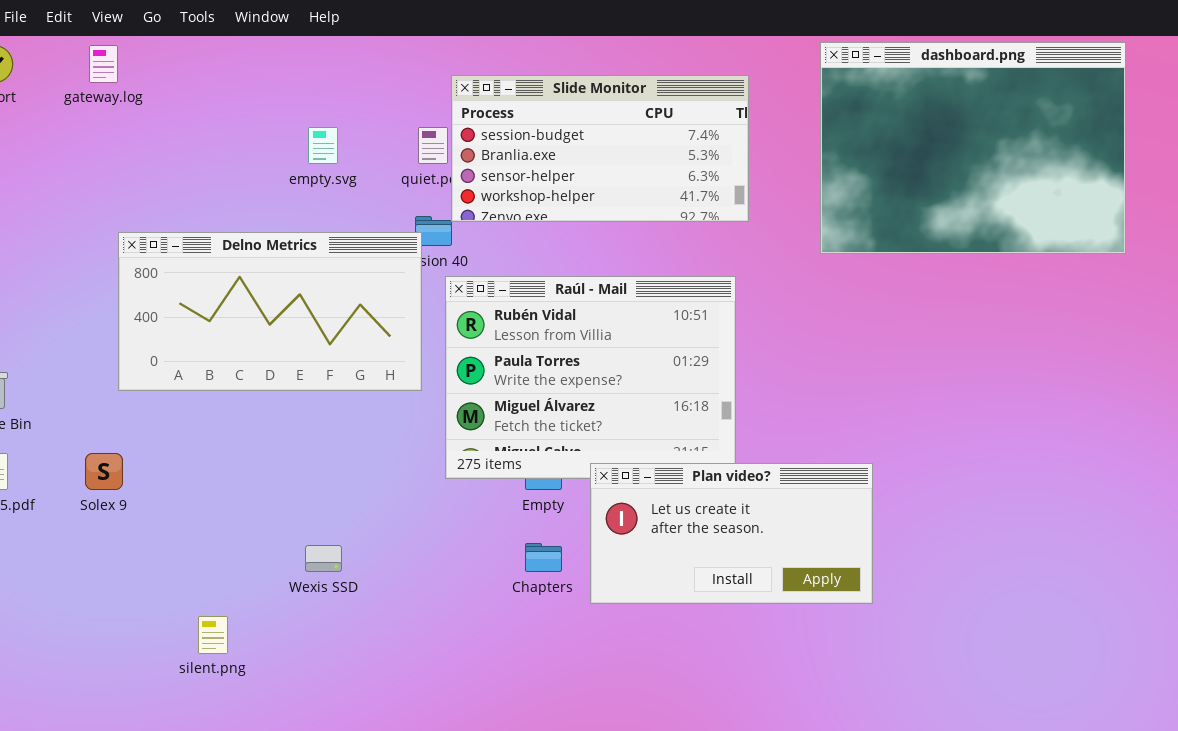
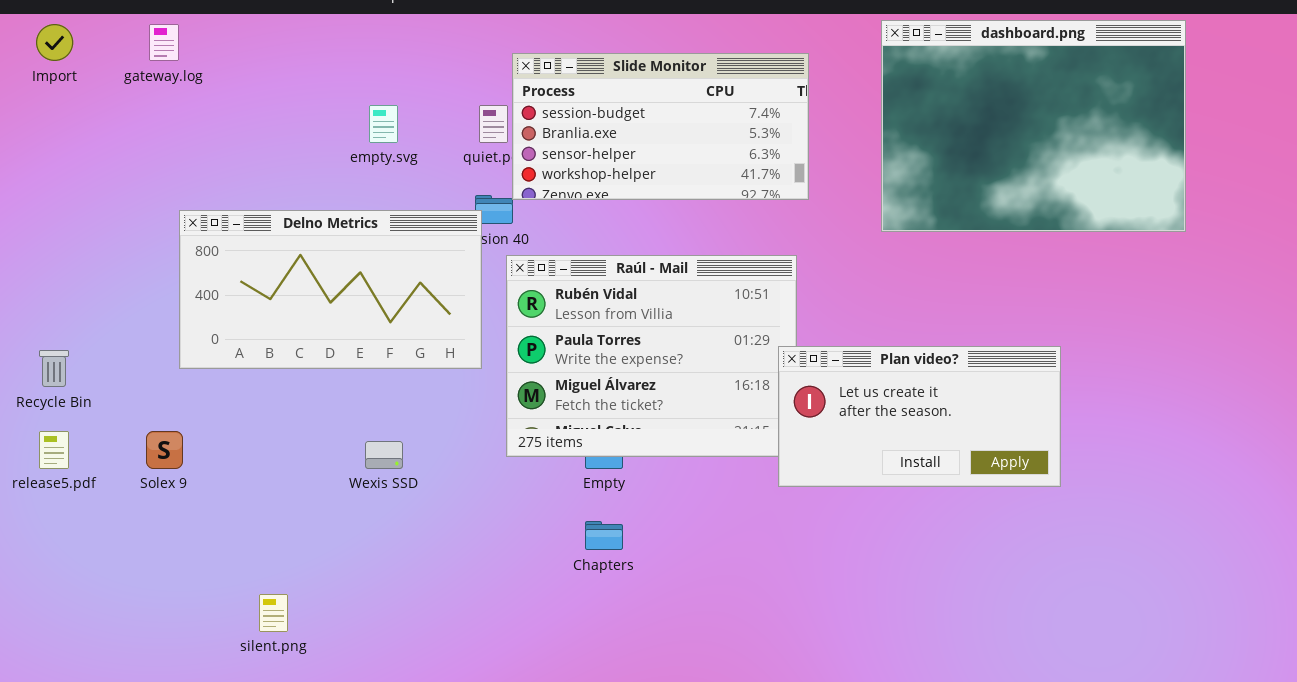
Plan video?: [590,463,873,604] -> [778,346,1061,487], moved
Wexis SSD: [305,545,342,572] -> [365,441,403,469], moved

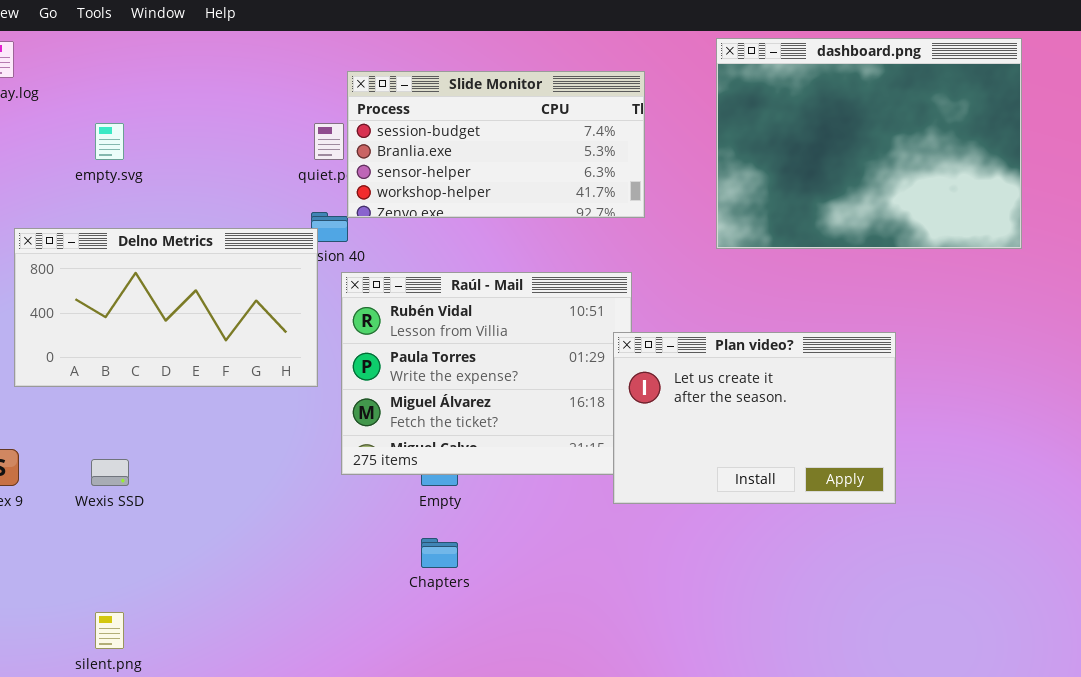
empty.svg: [369,105,398,143] -> [95,123,124,160], moved
Plan video?: [778,346,1061,487] -> [613,332,896,504], resized
Wexis SSD: [365,441,403,469] -> [91,459,129,486], moved

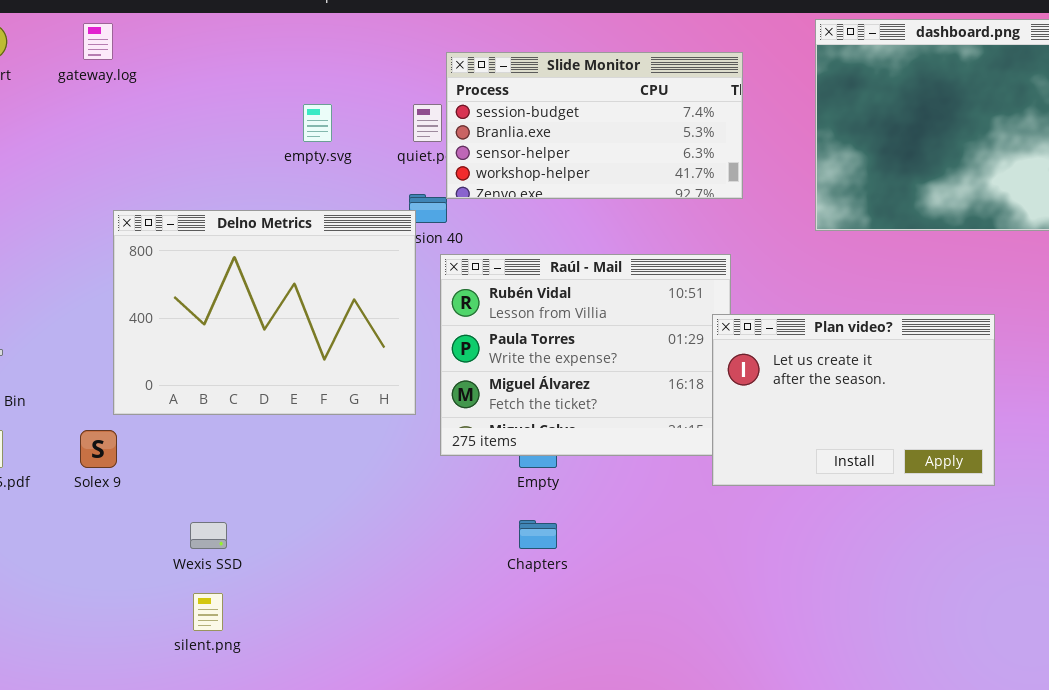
empty.svg: [95,123,124,160] -> [303,104,332,142], moved
Delno Metrics: [14,228,318,387] -> [113,210,416,415], resized
Wexis SSD: [91,459,129,486] -> [190,522,227,549], moved

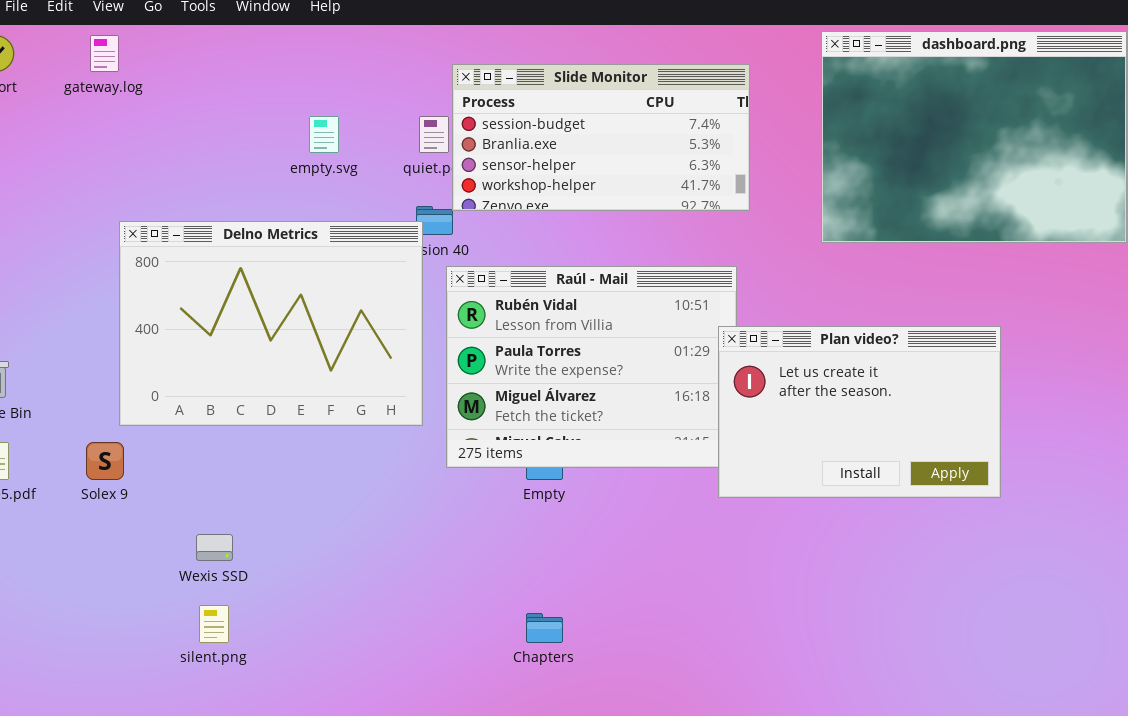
Chapters: [519,520,557,549] -> [526,613,563,643], moved

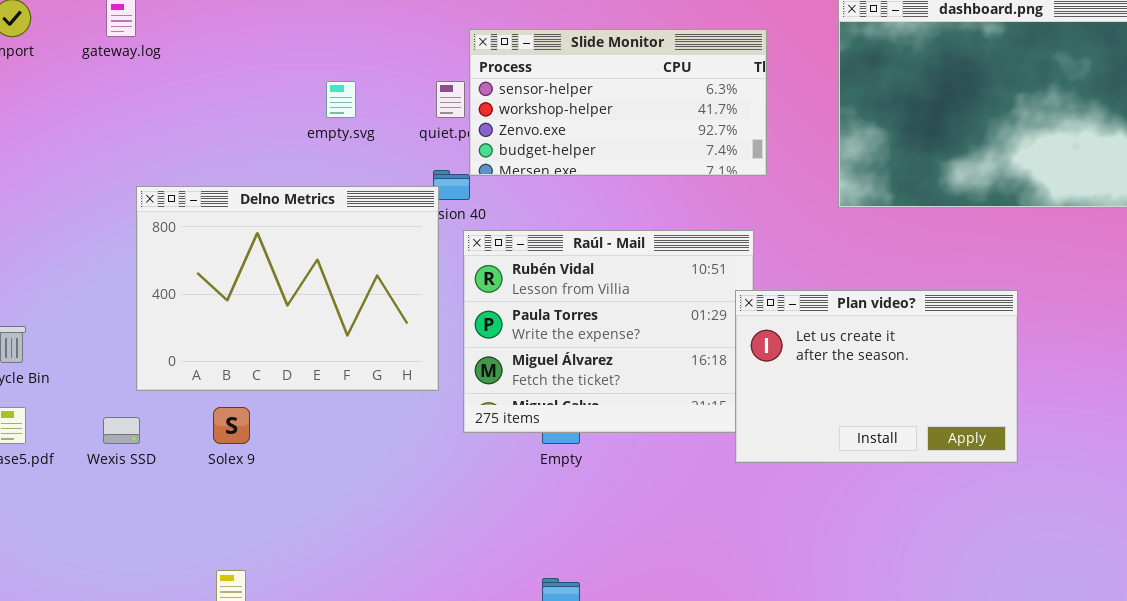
Slide Monitor: [452,64,750,211] -> [469,29,767,176], scrolled down 2 rows
Solex 9: [86,442,124,480] -> [213,407,250,444], moved
Wexis SSD: [196,534,233,561] -> [103,417,140,444], moved

